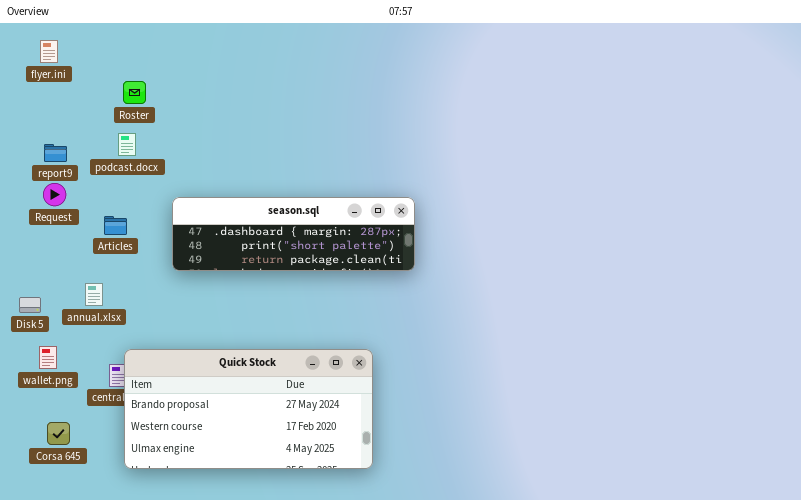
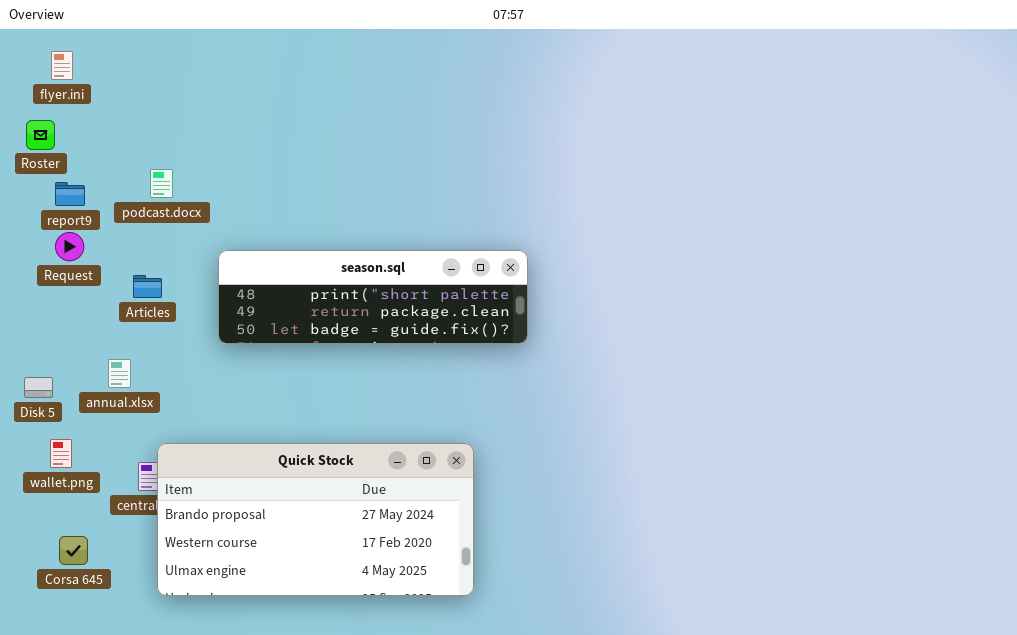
Roster: [123,81,146,104] -> [26,120,55,150], moved
season.sql: [172,197,415,271] -> [218,250,528,344], scrolled down 1 row

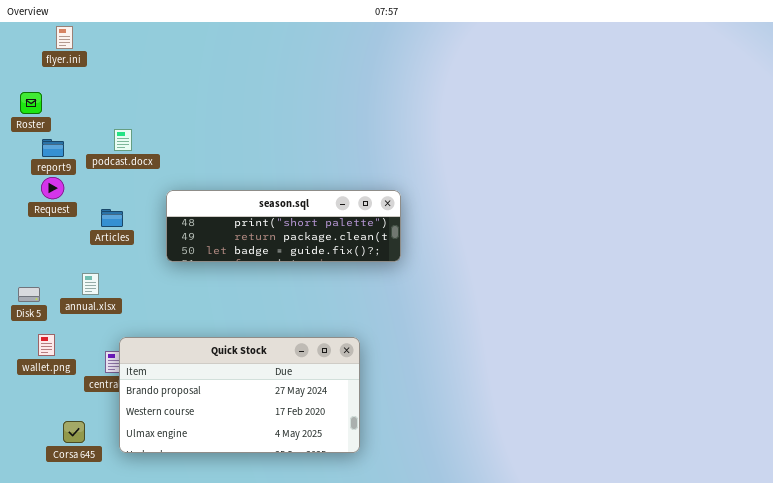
flyer.ini: [51,51,73,80] -> [56,26,73,49], moved
Corsa 645: [59,536,88,565] -> [63,421,85,443], moved

